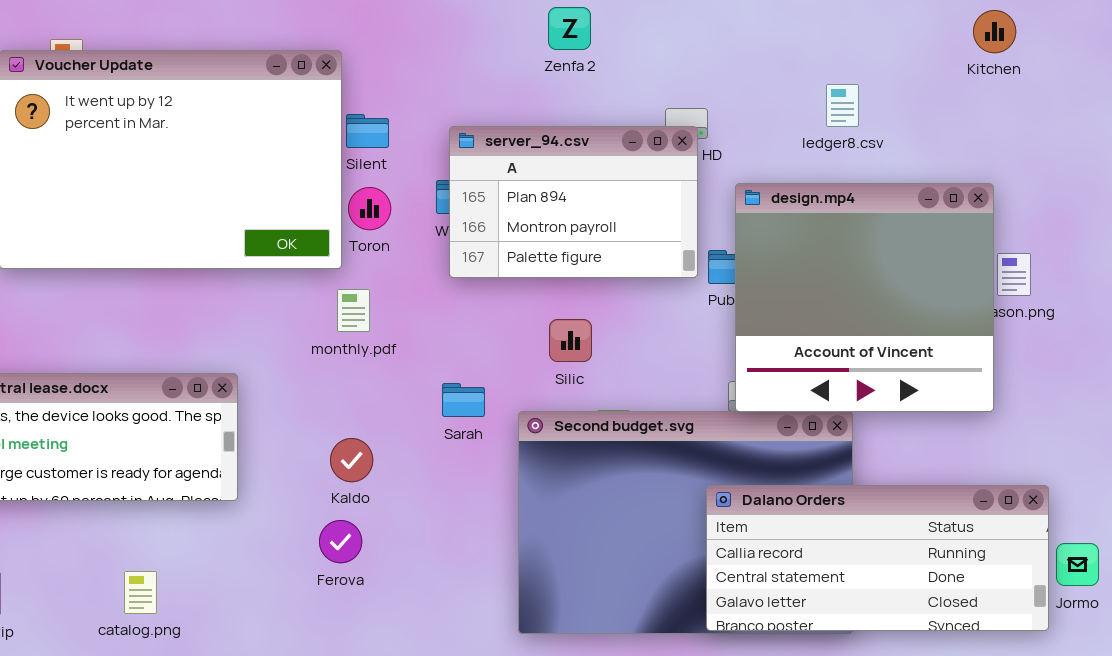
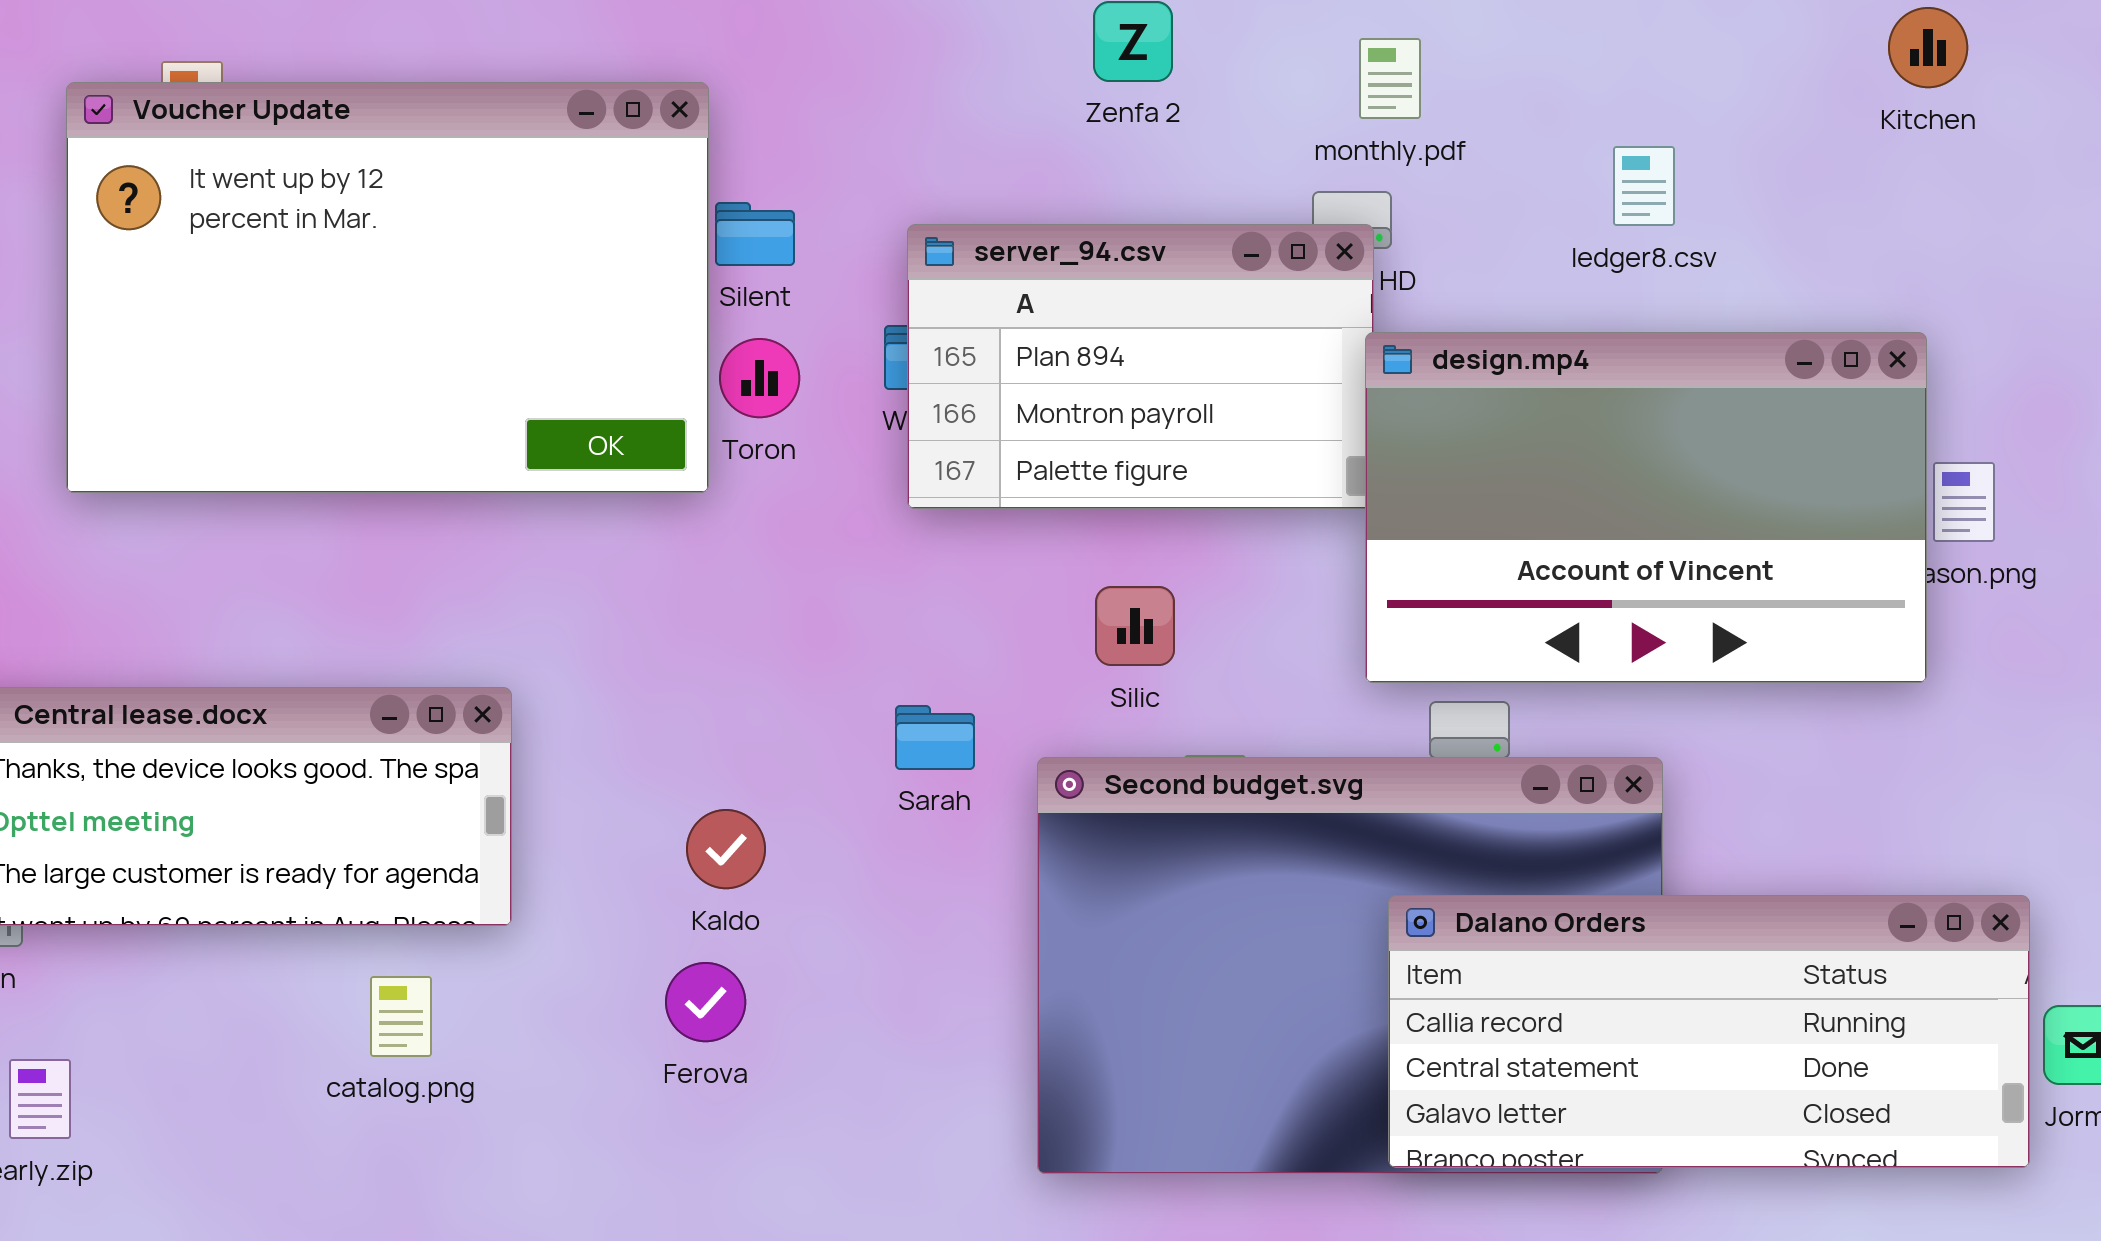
design.mp4: [735,183,994,412] -> [1365,332,1927,683], resized
monthly.pdf: [337,289,370,332] -> [1359,38,1421,119], moved
catalog.png: [124,571,157,614] -> [370,976,432,1057], moved

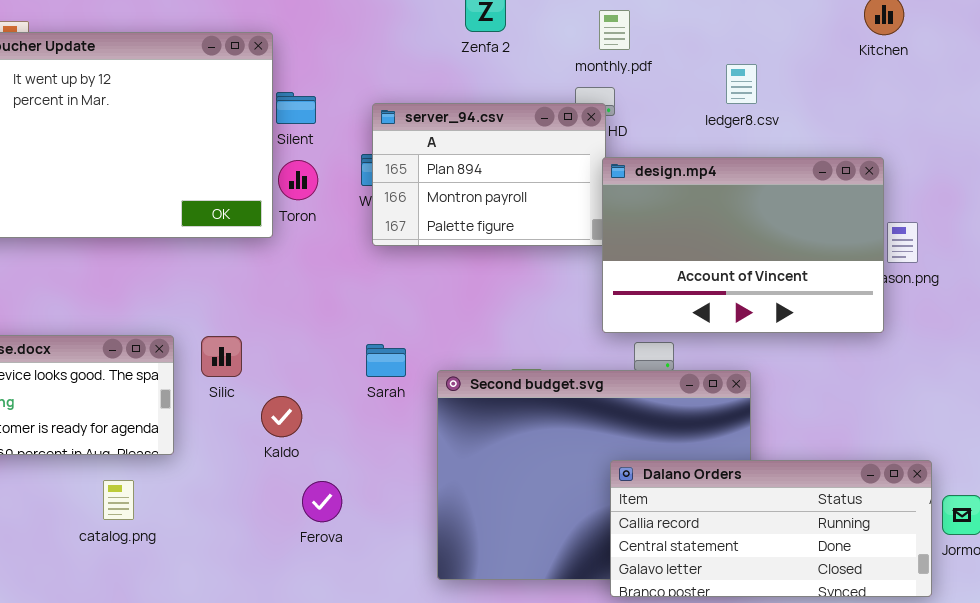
Silic: [1095,586,1175,666] -> [201,336,242,377], moved
Dalano Orders: [1388,895,2030,1168] -> [610,460,932,597], moved
Ferova: [665,962,746,1042] -> [302,481,342,522], moved

